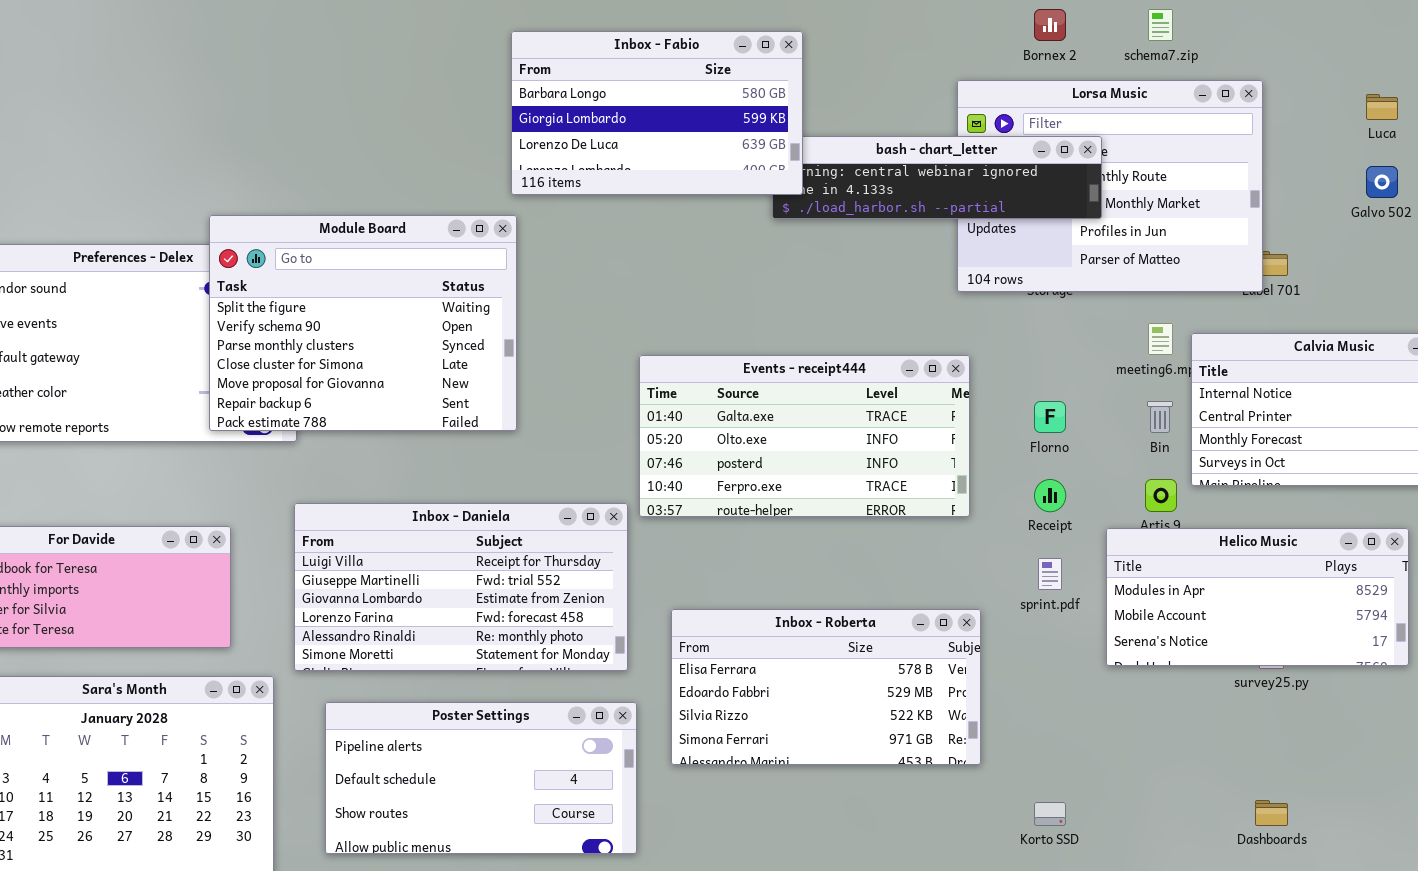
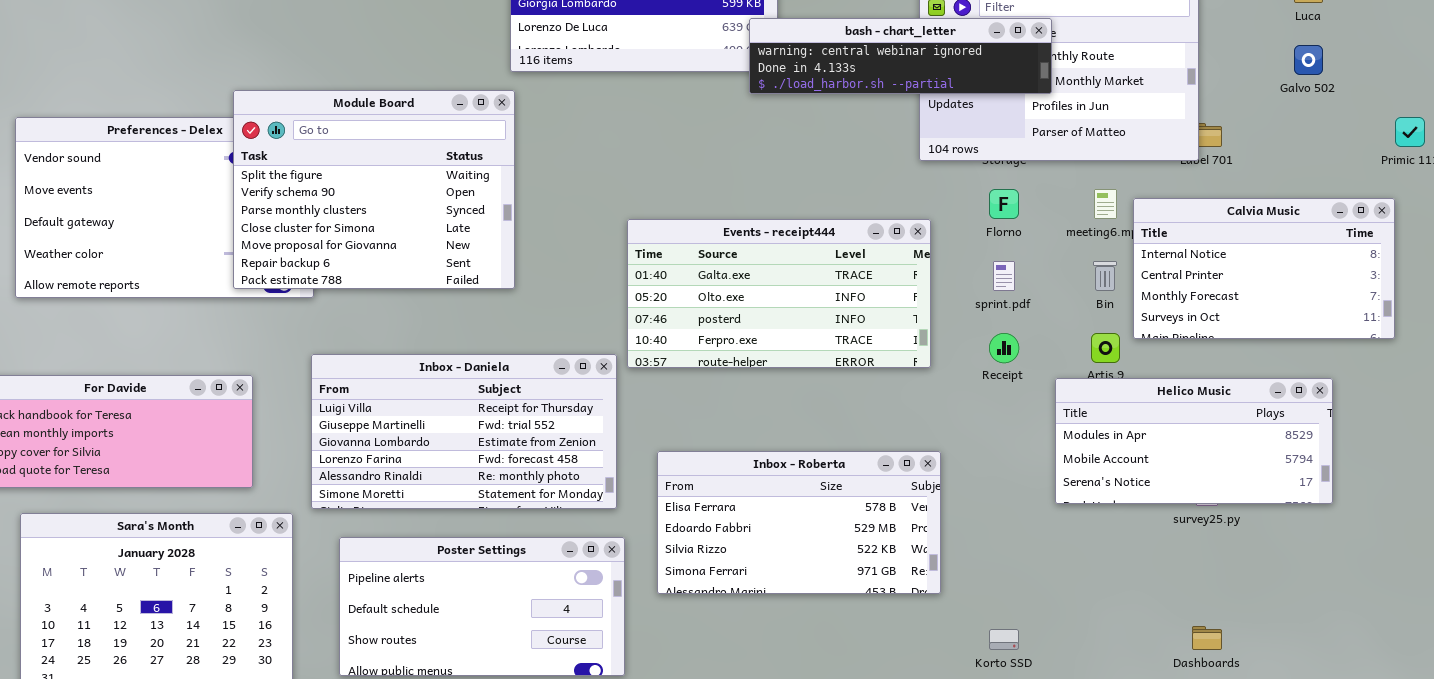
bash - chart_letter: [772,136,1102,219] -> [749,18,1052,94], raised
Florno: [1034,401,1066,433] -> [989,189,1019,219], moved
sprint.pdf: [1038,558,1062,590] -> [993,261,1015,291], moved

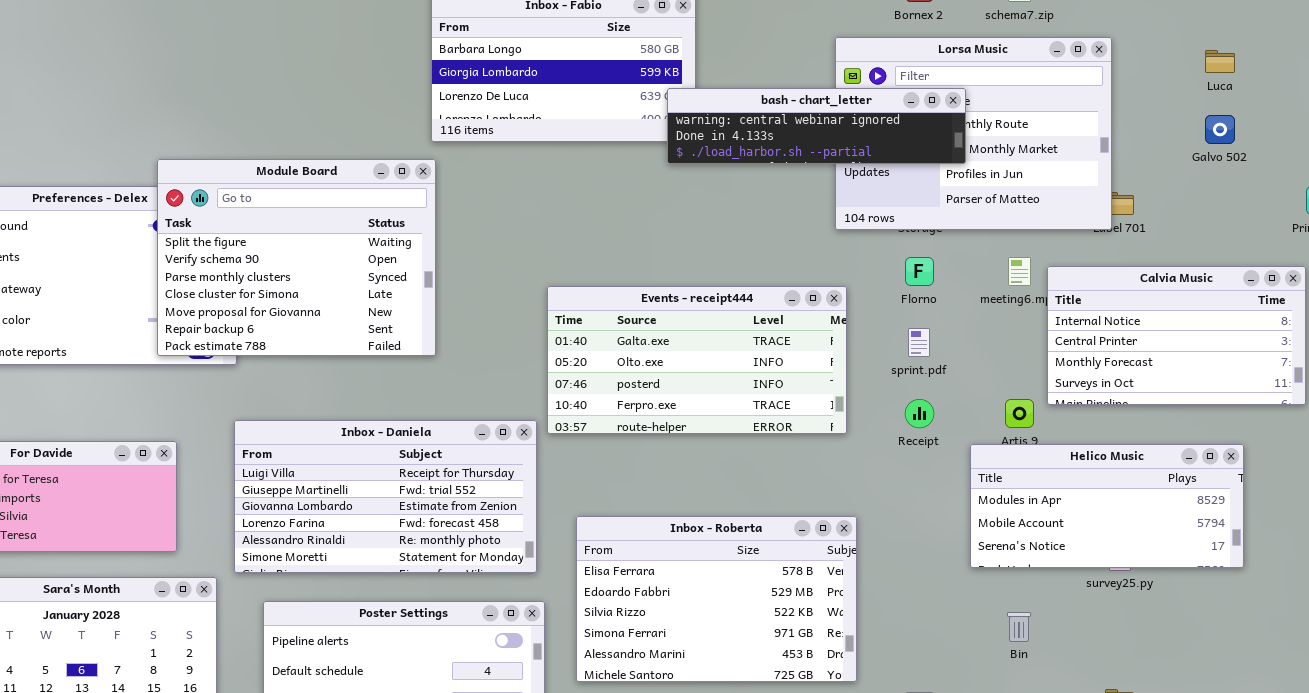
Bin: [1093,261,1117,291] -> [1007,612,1031,642], moved
Inbox - Roberta: [657,451,941,594] -> [576,516,857,682], resized

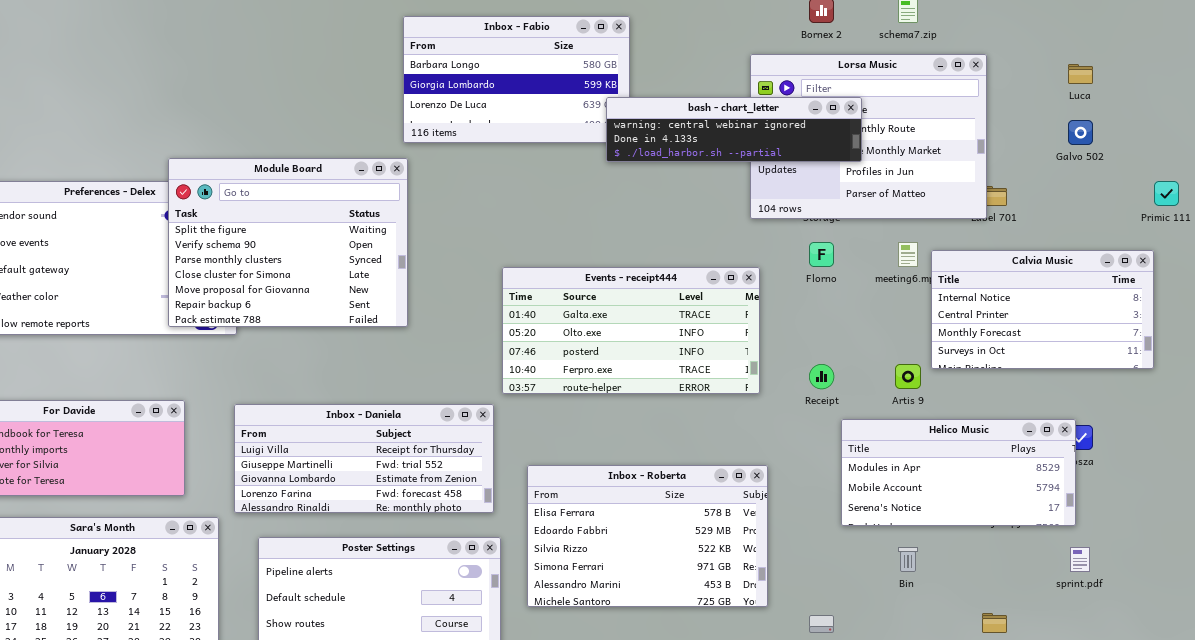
sprint.pdf: [908,328,930,357] -> [1070,547,1090,572], moved
Inbox - Daniela: [234,420,537,573] -> [234,404,494,513], resized
Helico Music: [970,444,1244,568] -> [841,419,1076,526], moved

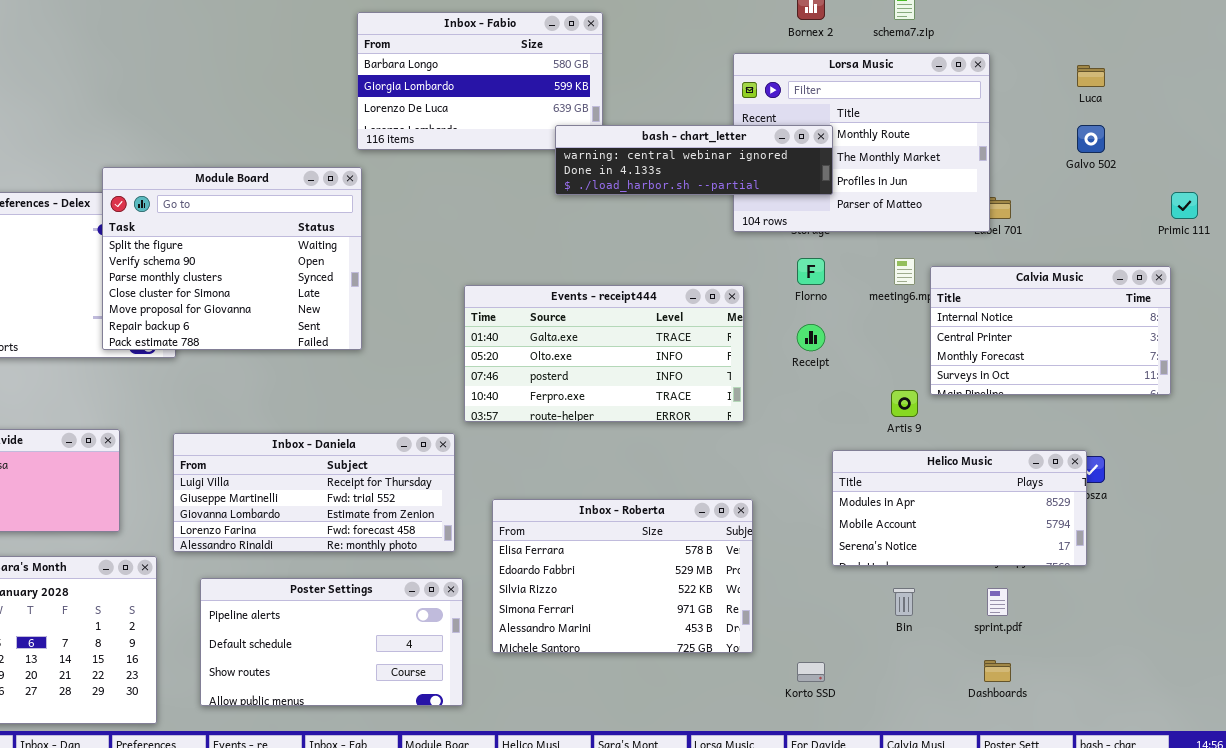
bash - chart_letter: [606,97,862,162] -> [555,125,833,195], moved
Receipt: [809,364,834,389] -> [797,324,825,351], moved
sprint.pdf: [1070,547,1090,572] -> [987,588,1008,616], moved

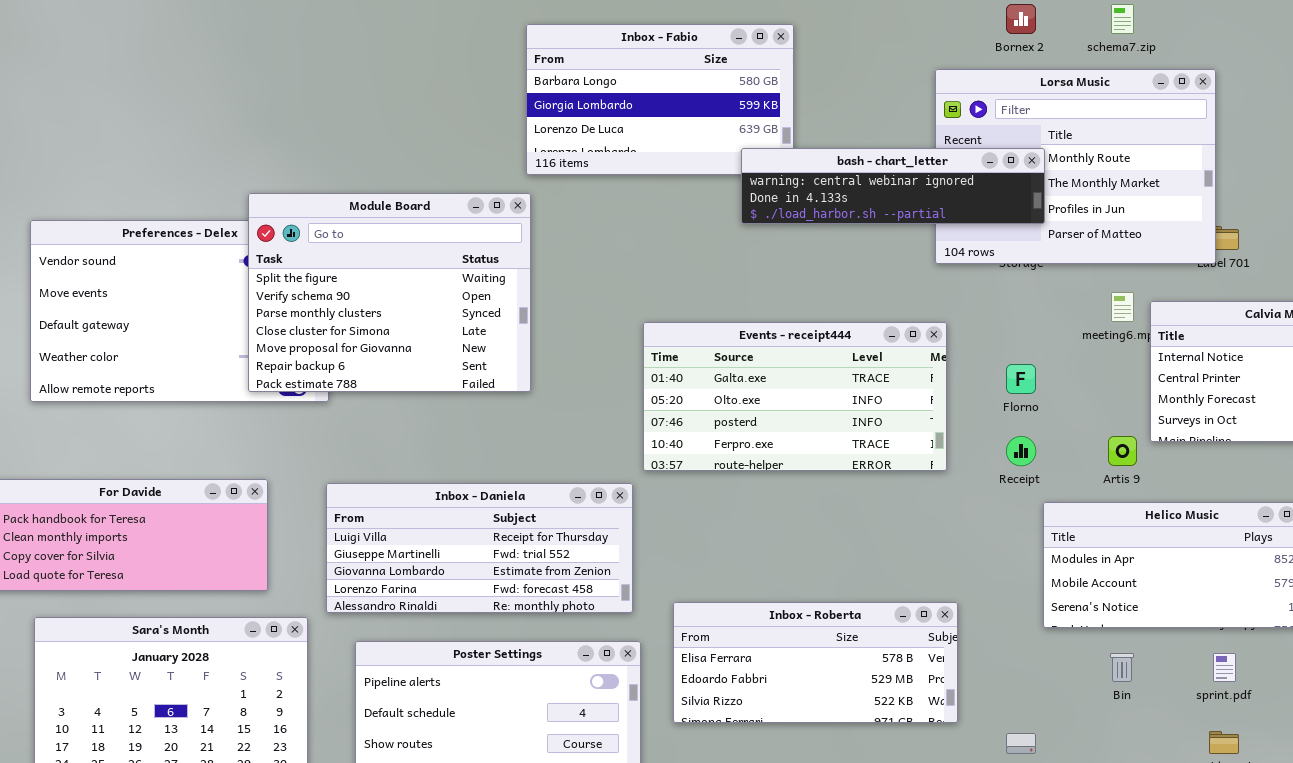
Florno: [797,258,825,285] -> [1006,364,1036,394], moved
Receipt: [797,324,825,351] -> [1006,436,1036,466], moved
Inbox - Roberta: [492,499,753,653] -> [673,602,958,723], resized

